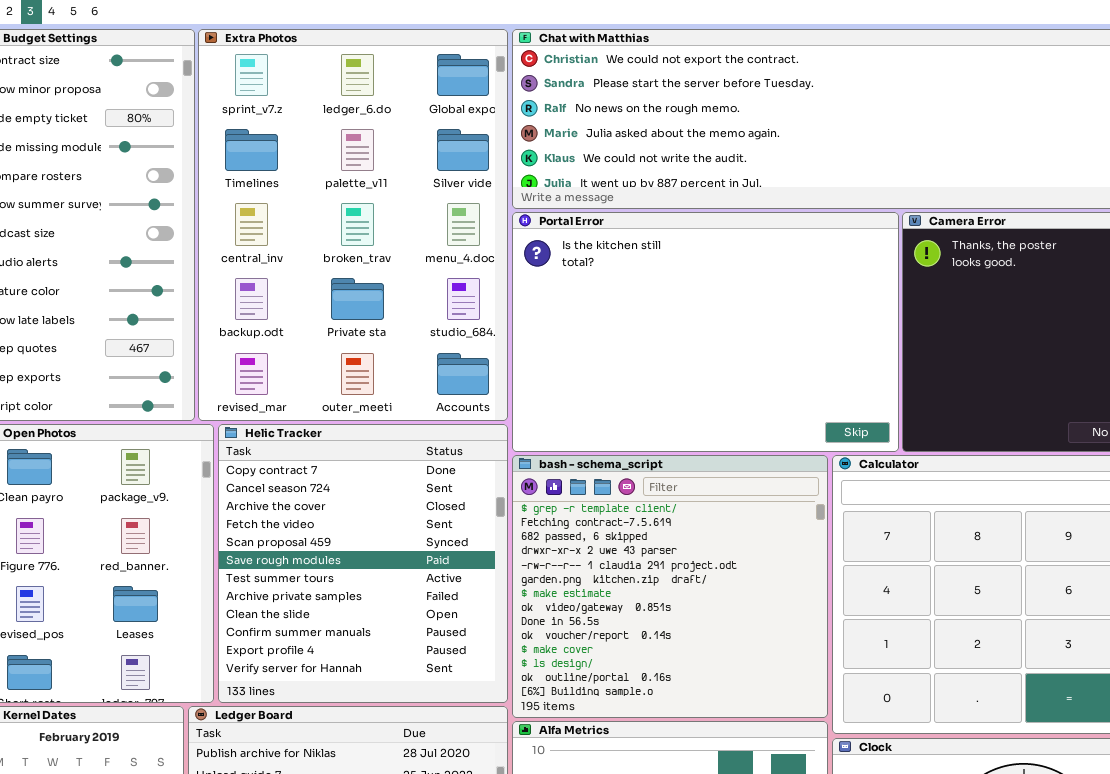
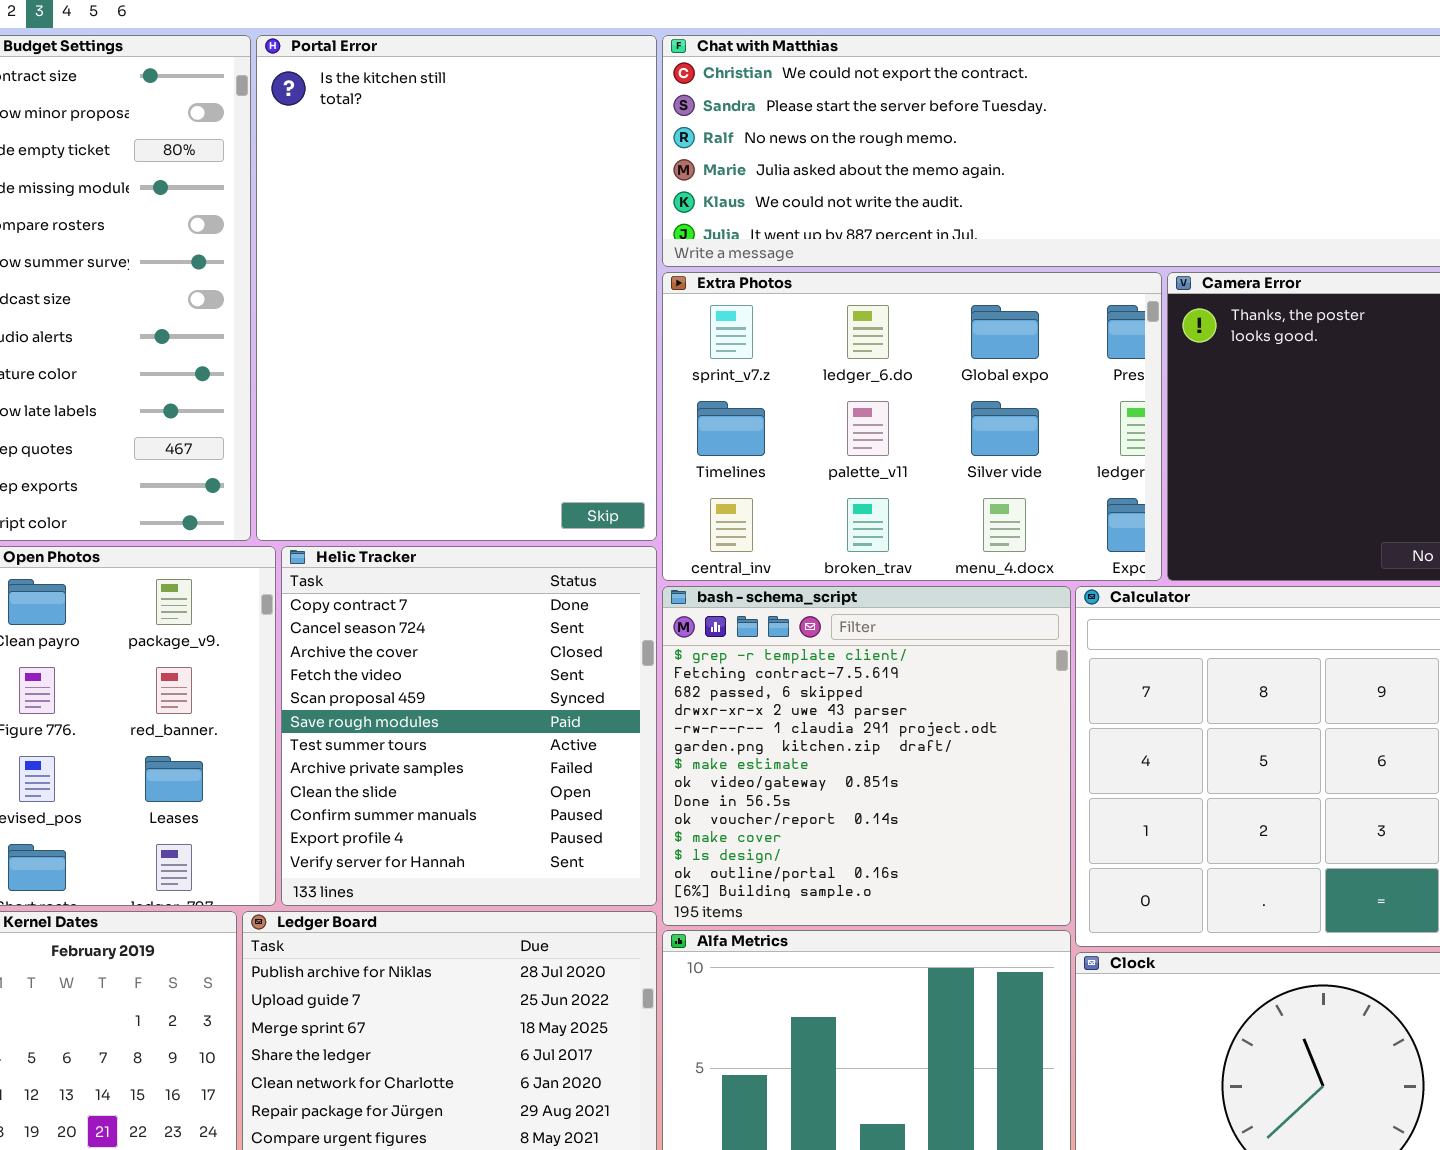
Extra Photos: [198,29,508,421] -> [662,272,1162,581], moved, resized
Portal Error: [512,212,899,452] -> [256,35,657,541], moved, resized

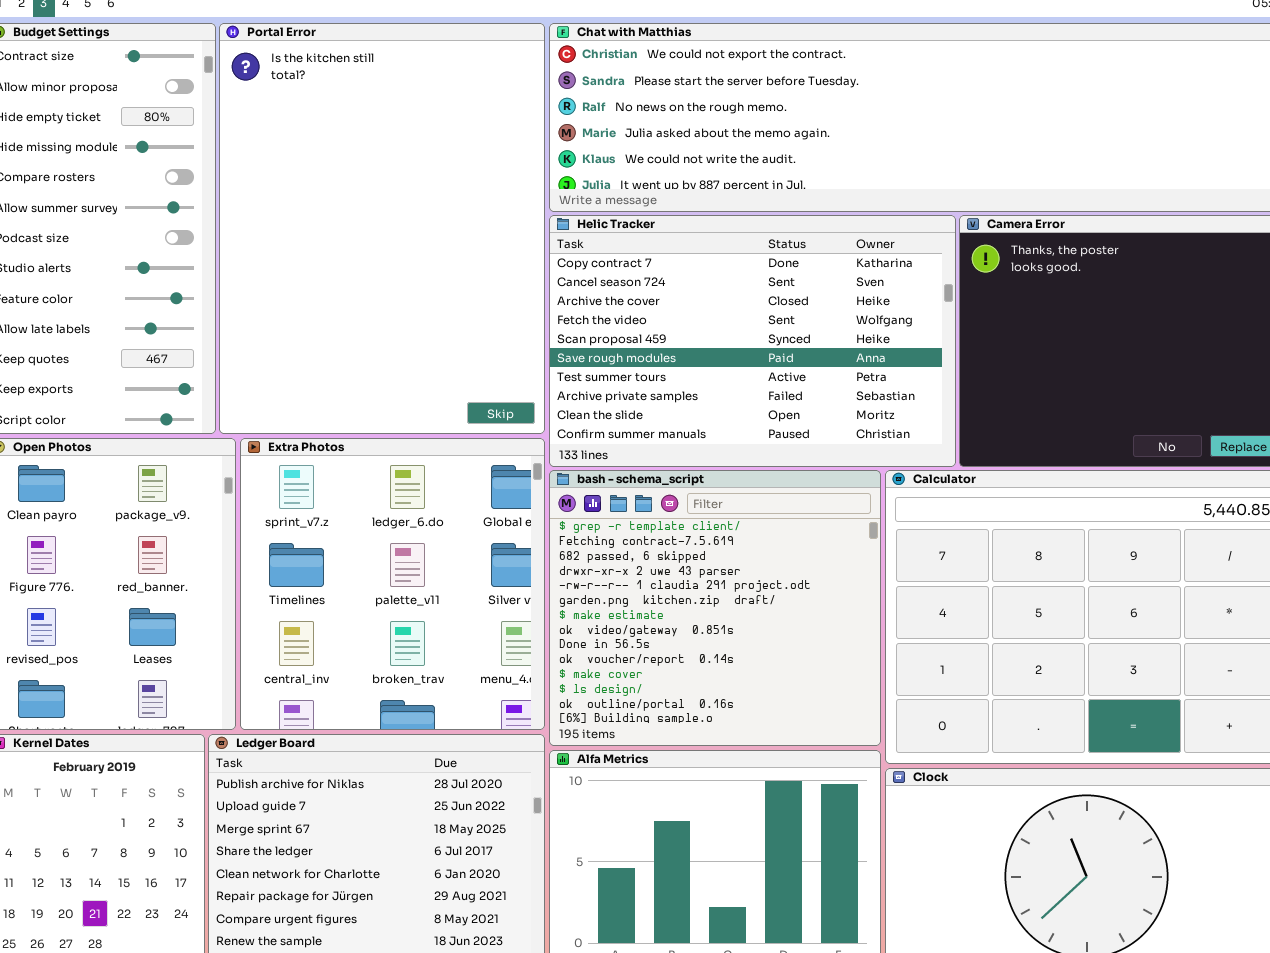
Extra Photos: [662,272,1162,581] -> [240,438,545,730], moved, resized
Helic Tracker: [281,546,657,906] -> [549,215,956,467], moved, resized

